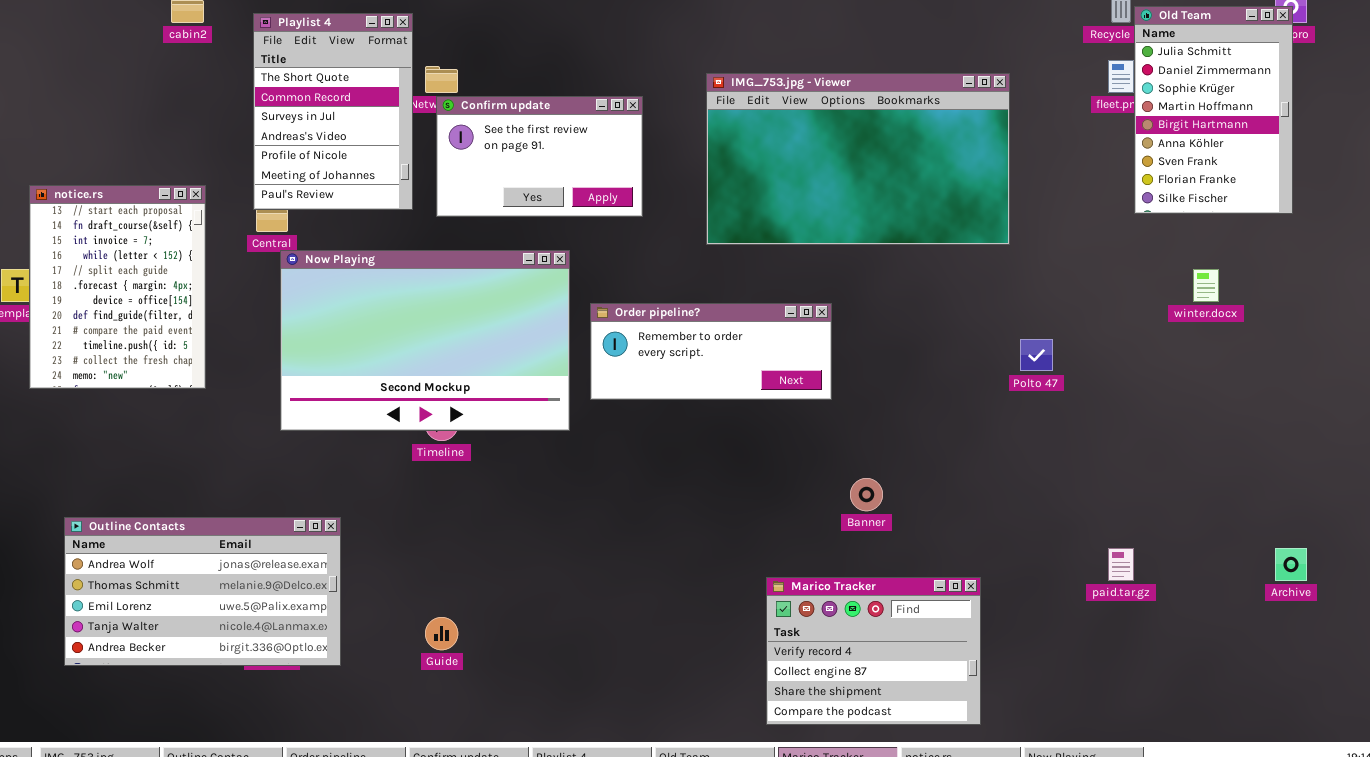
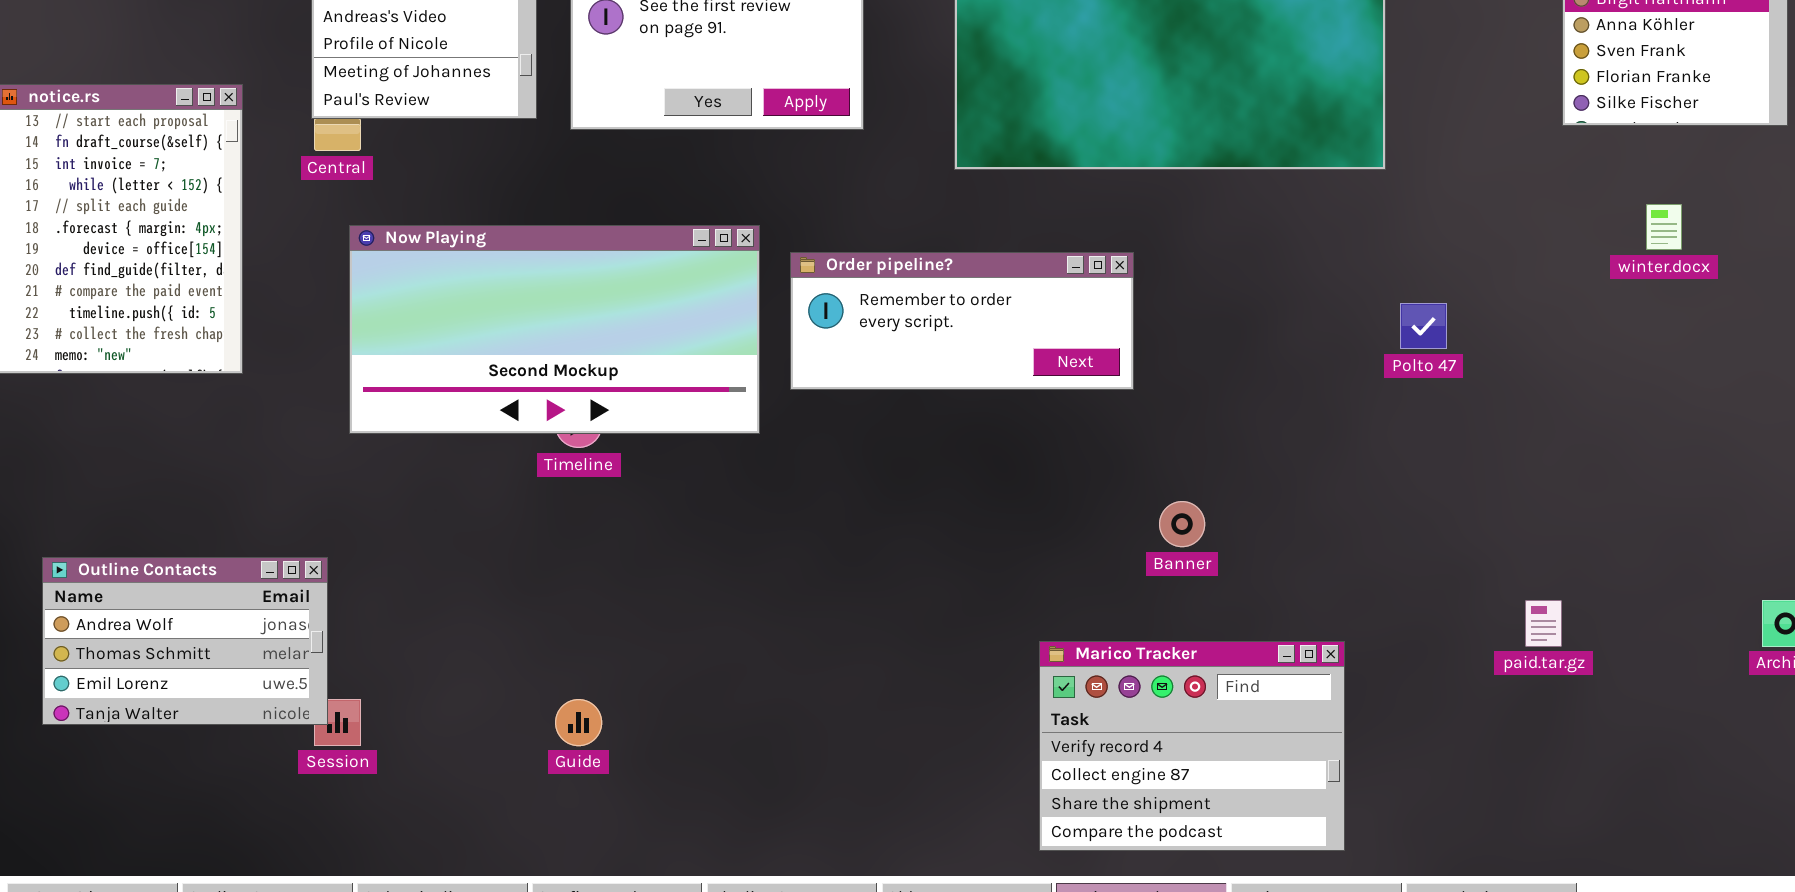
Now Playing: [280,250,570,431] -> [349,225,760,434], resized
Outline Contacts: [64,517,341,666] -> [42,557,328,725], resized

